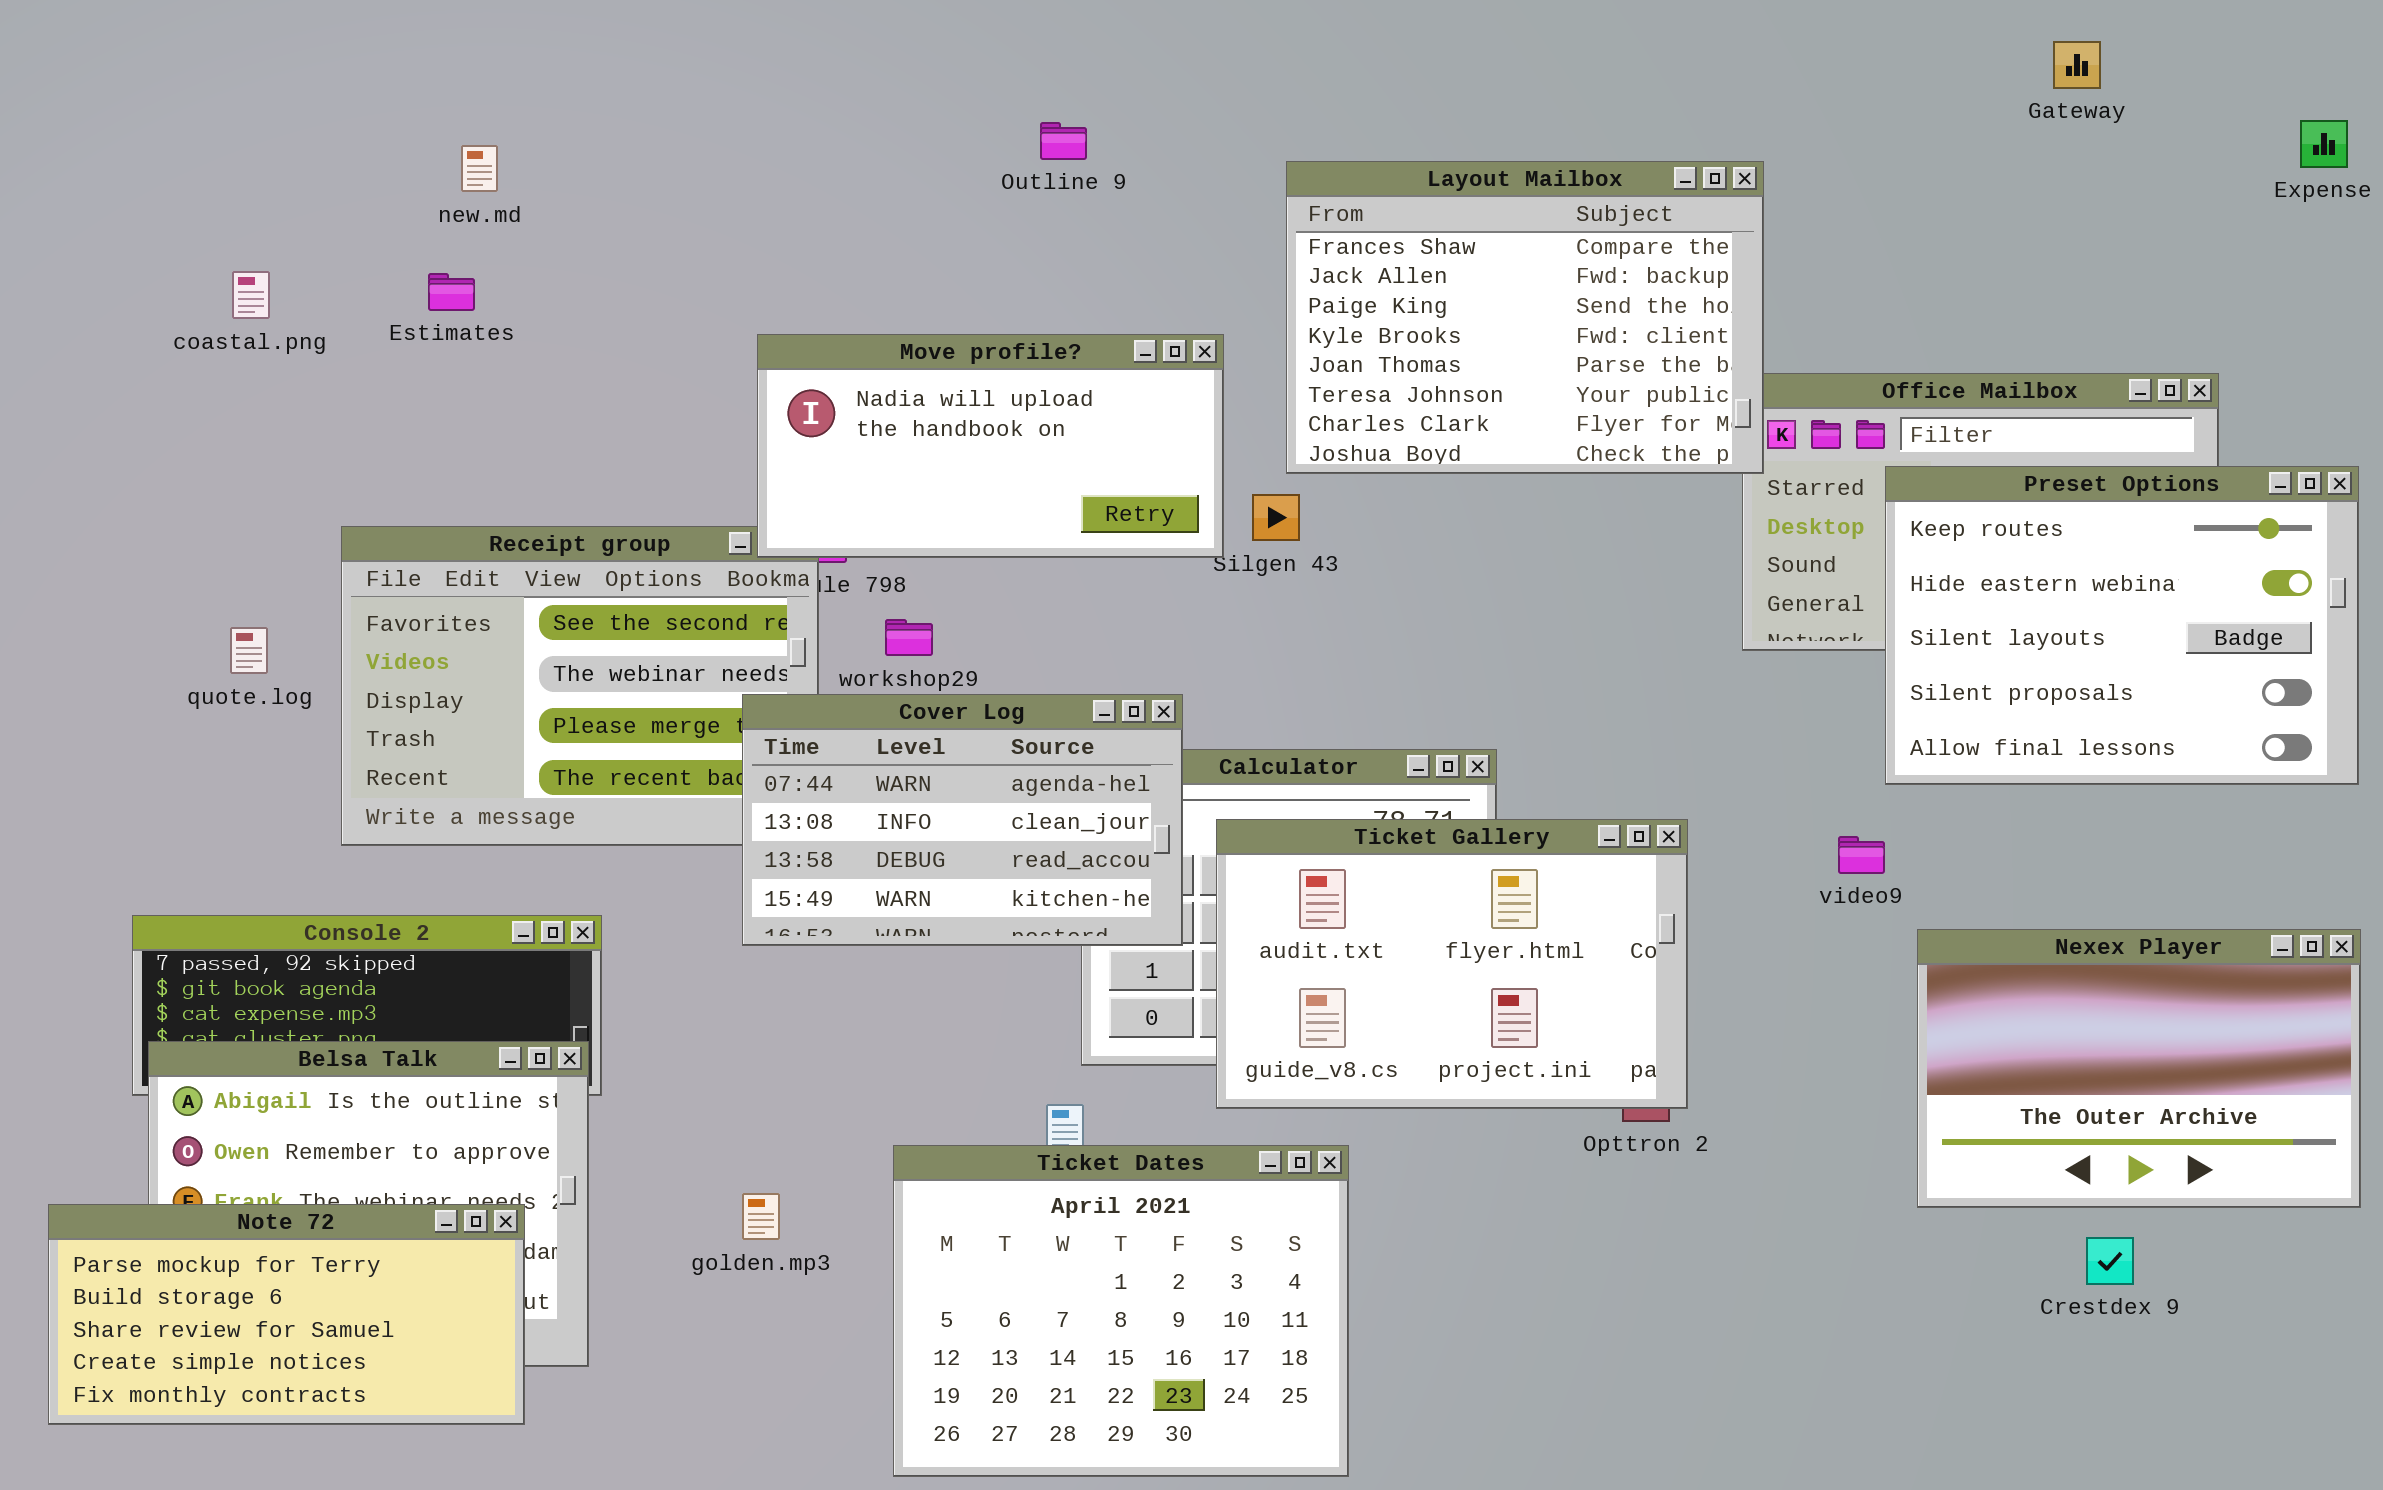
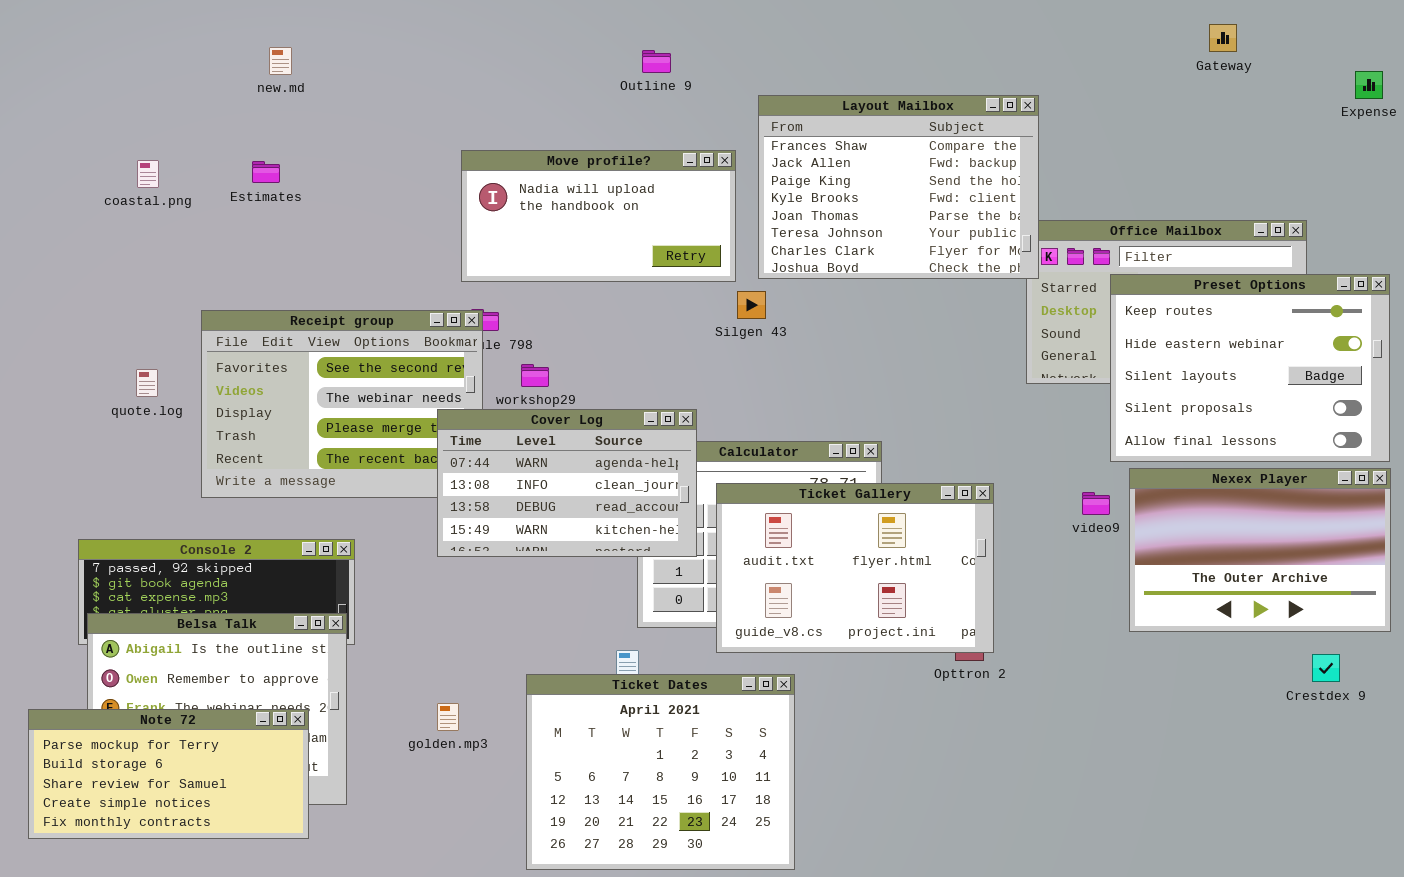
Outline 9: [1040,122,1087,160] -> [642,50,671,73], moved
new.md: [461,145,498,192] -> [269,47,292,75], moved
Move profile?: [757,334,1224,558] -> [461,150,736,282], moved
Nexex Player: [1917,929,2361,1208] -> [1129,468,1391,632], moved
Crestdex 9: [2086,1237,2134,1285] -> [1312,654,1340,682], moved

